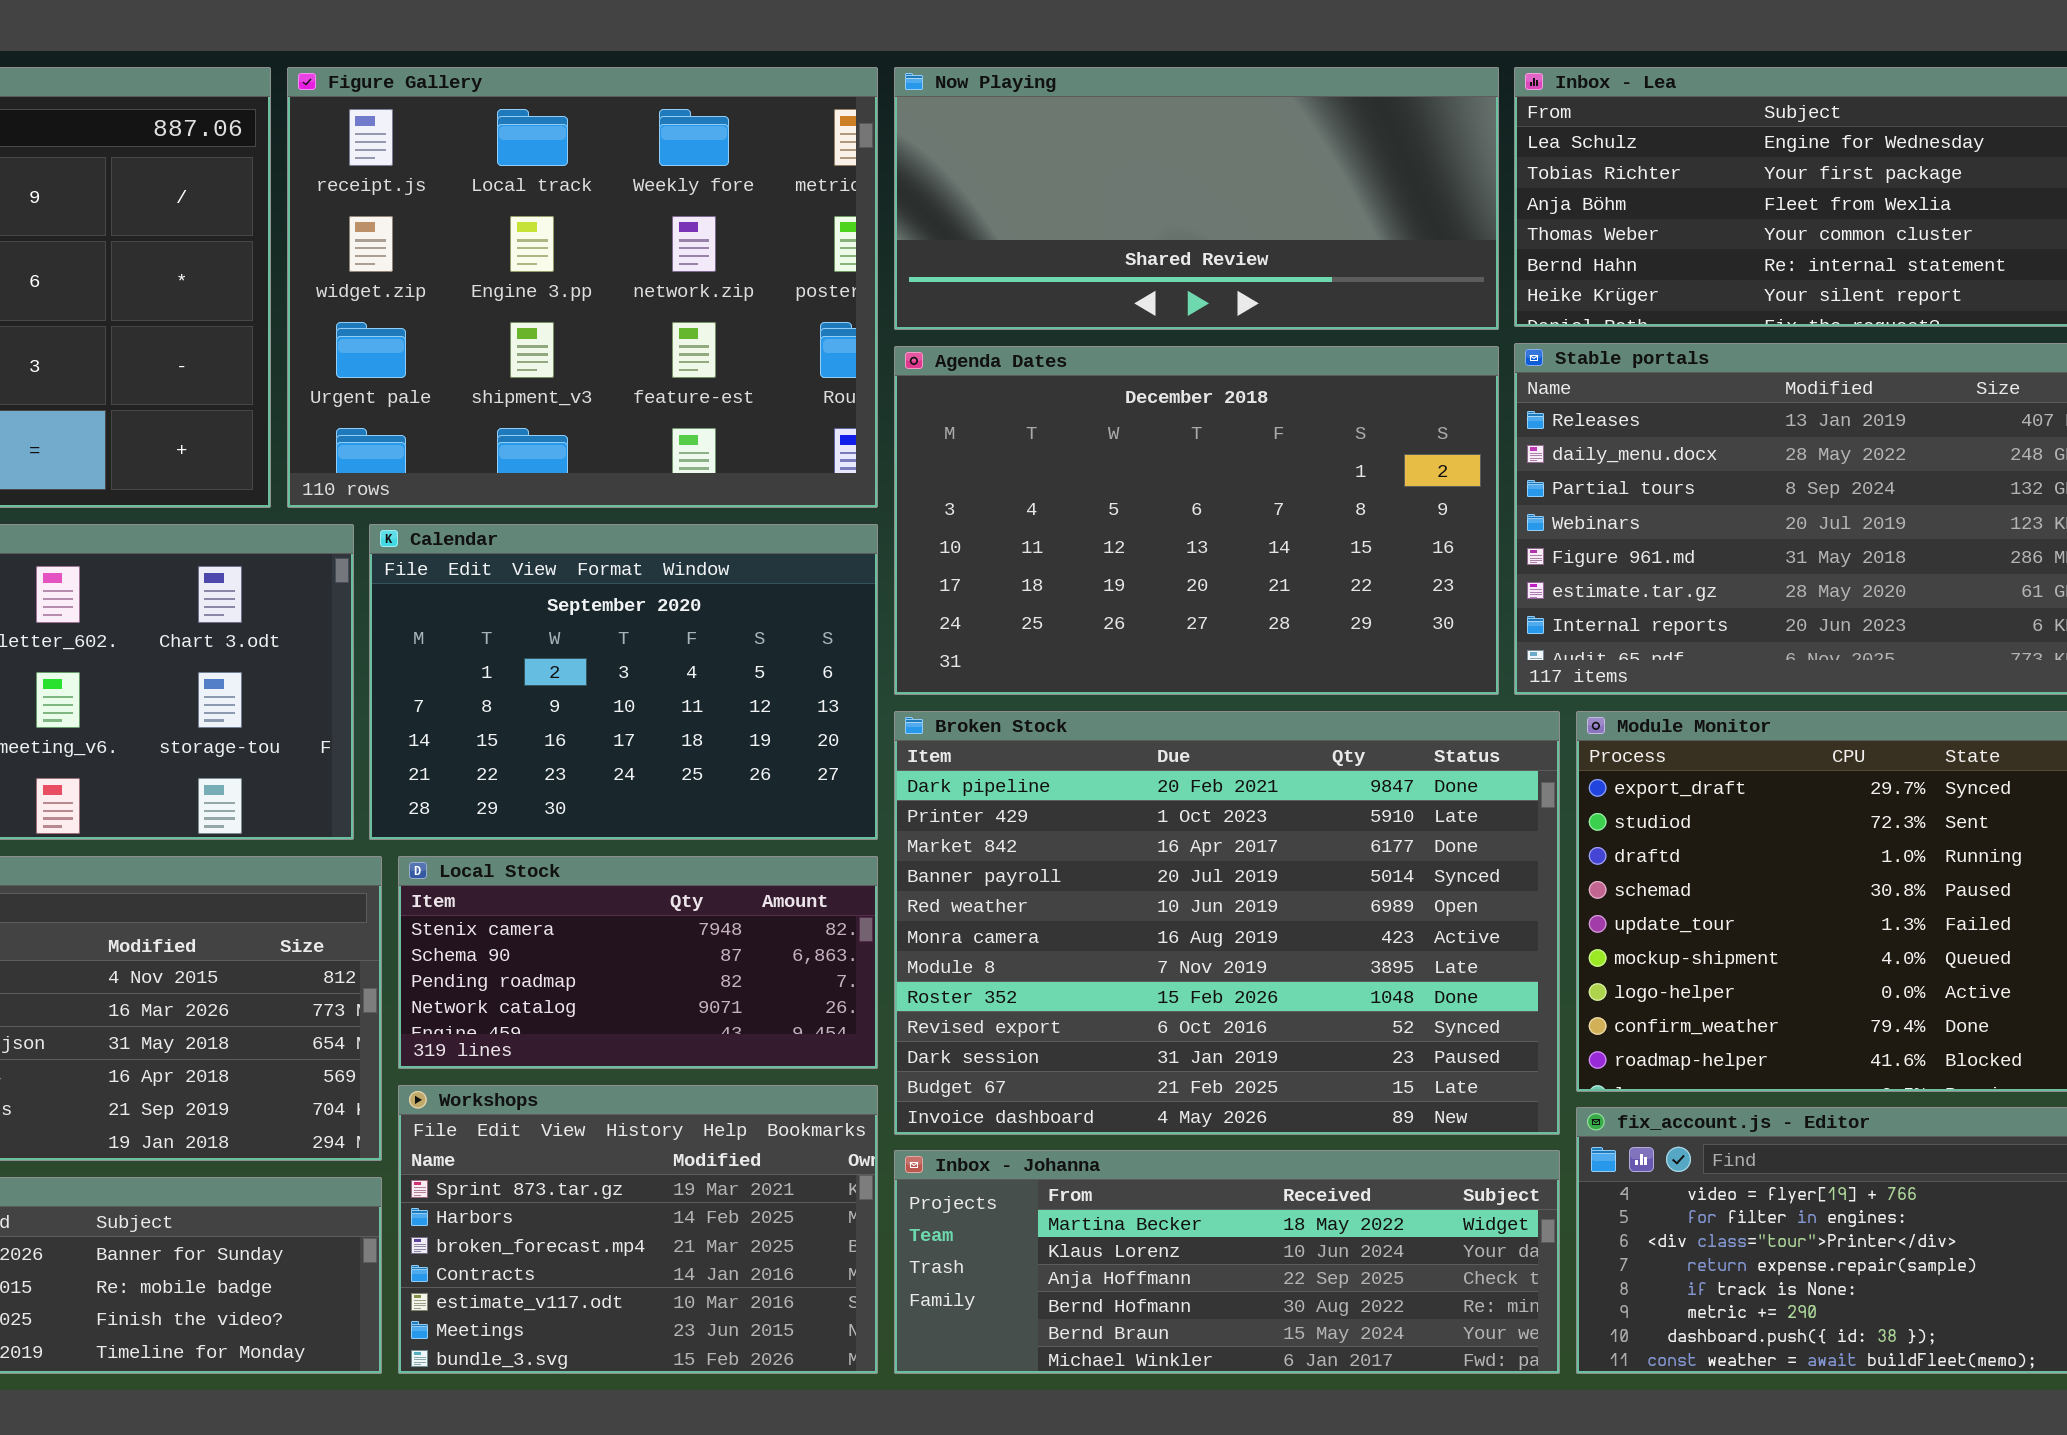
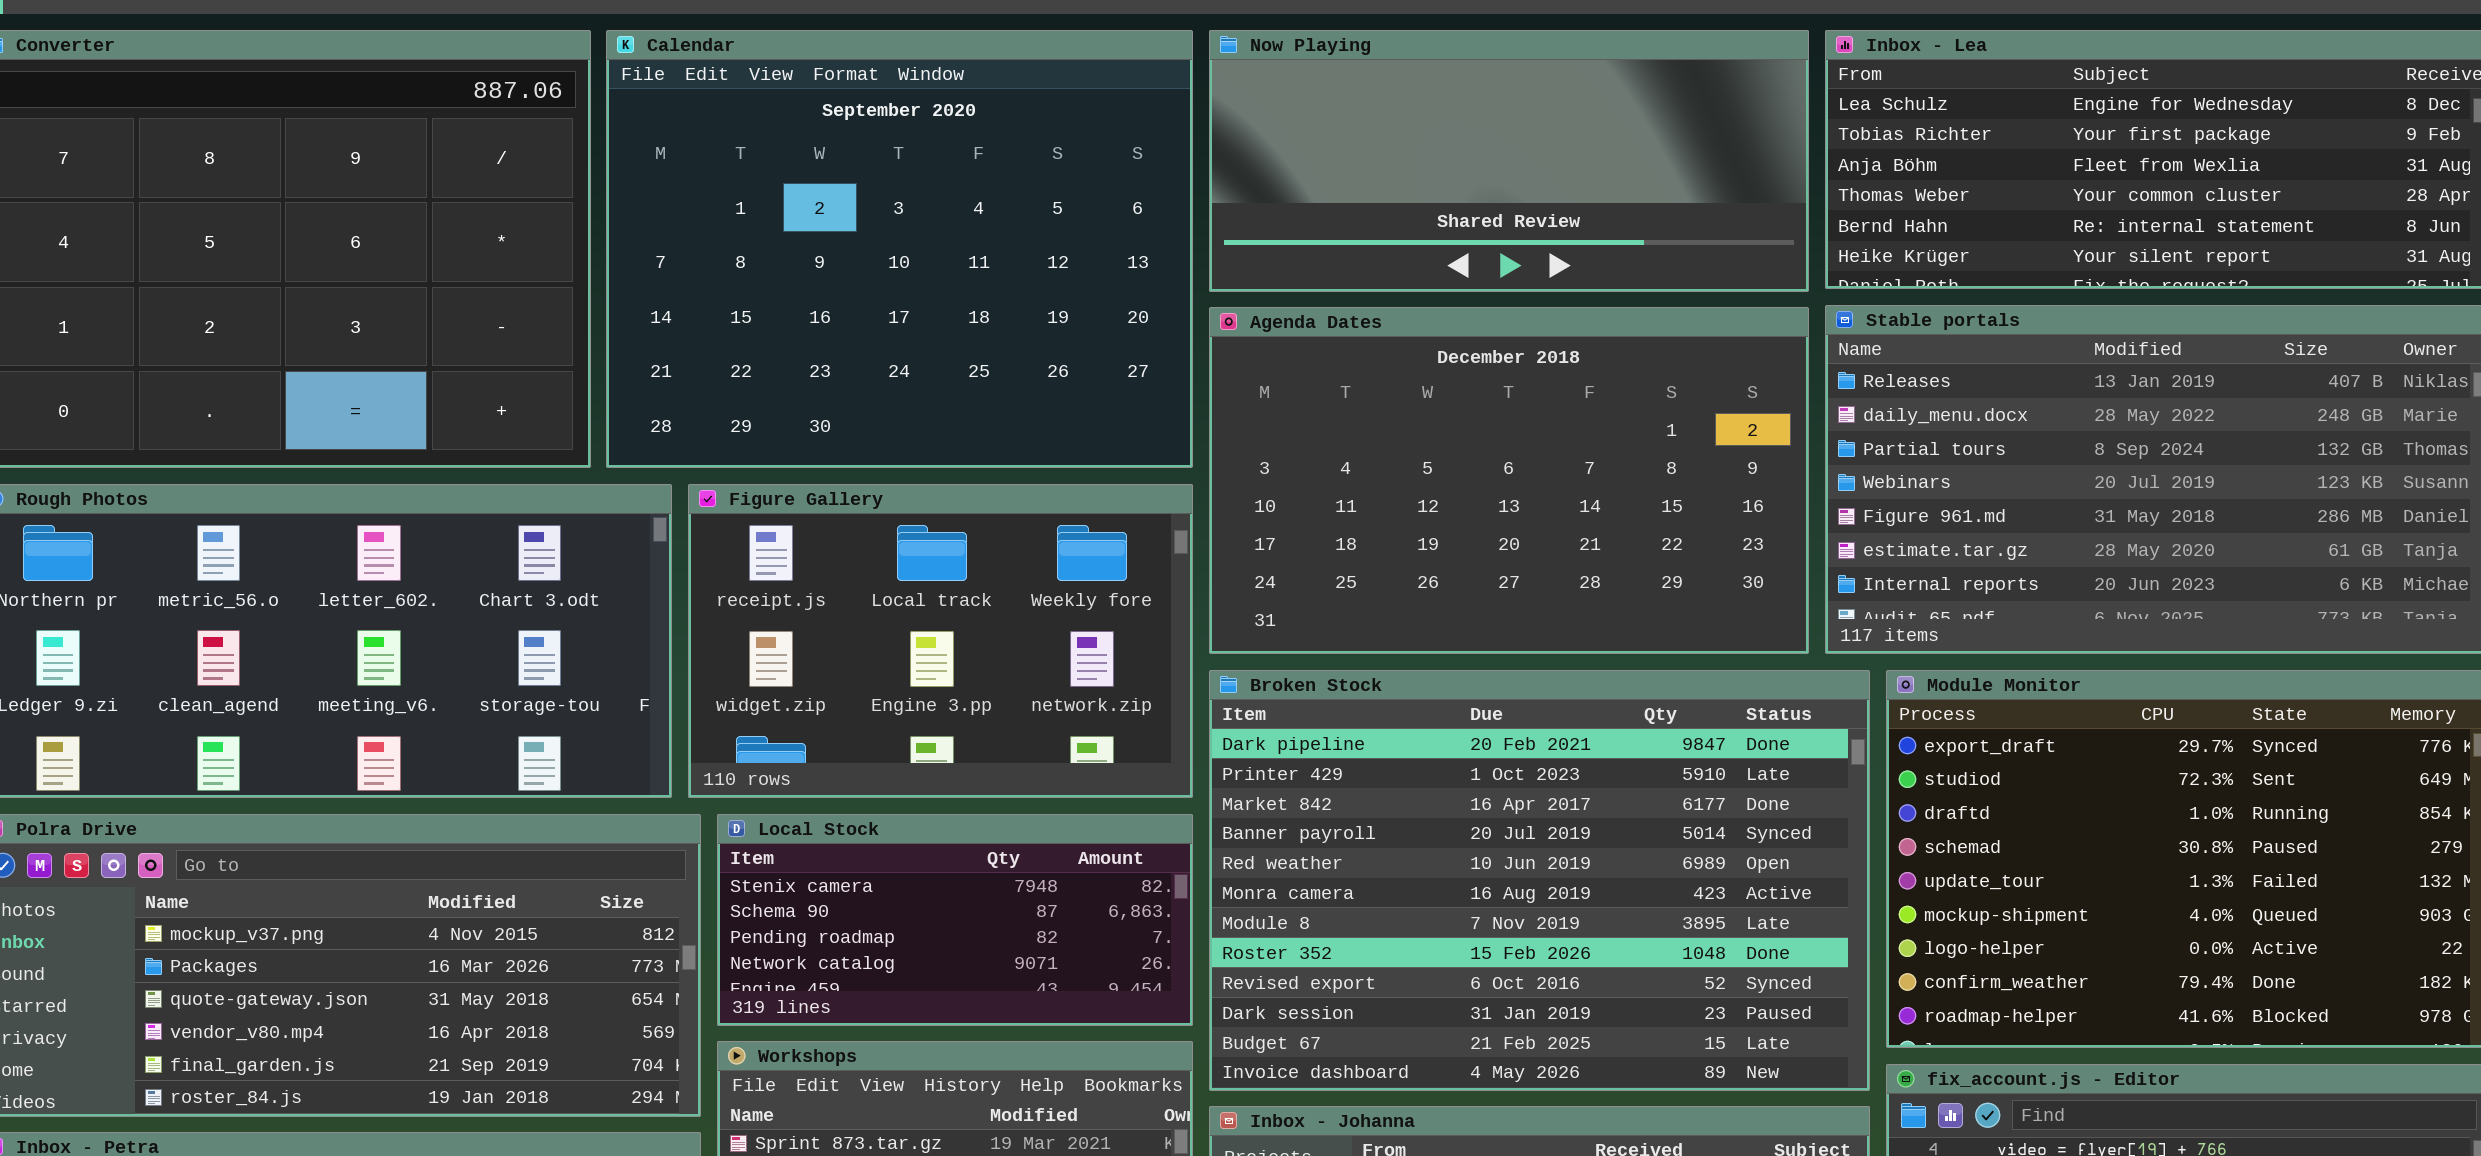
Figure Gallery: [287,67,878,508] -> [688,484,1193,798], moved, resized
Calendar: [369,524,878,840] -> [606,30,1193,468], moved, resized

